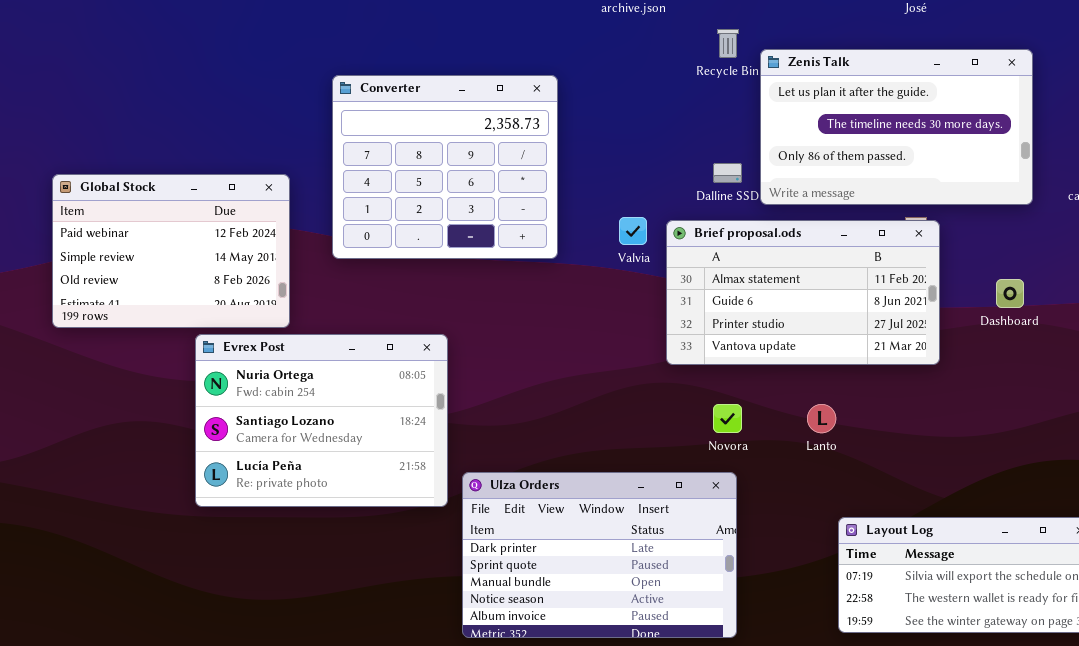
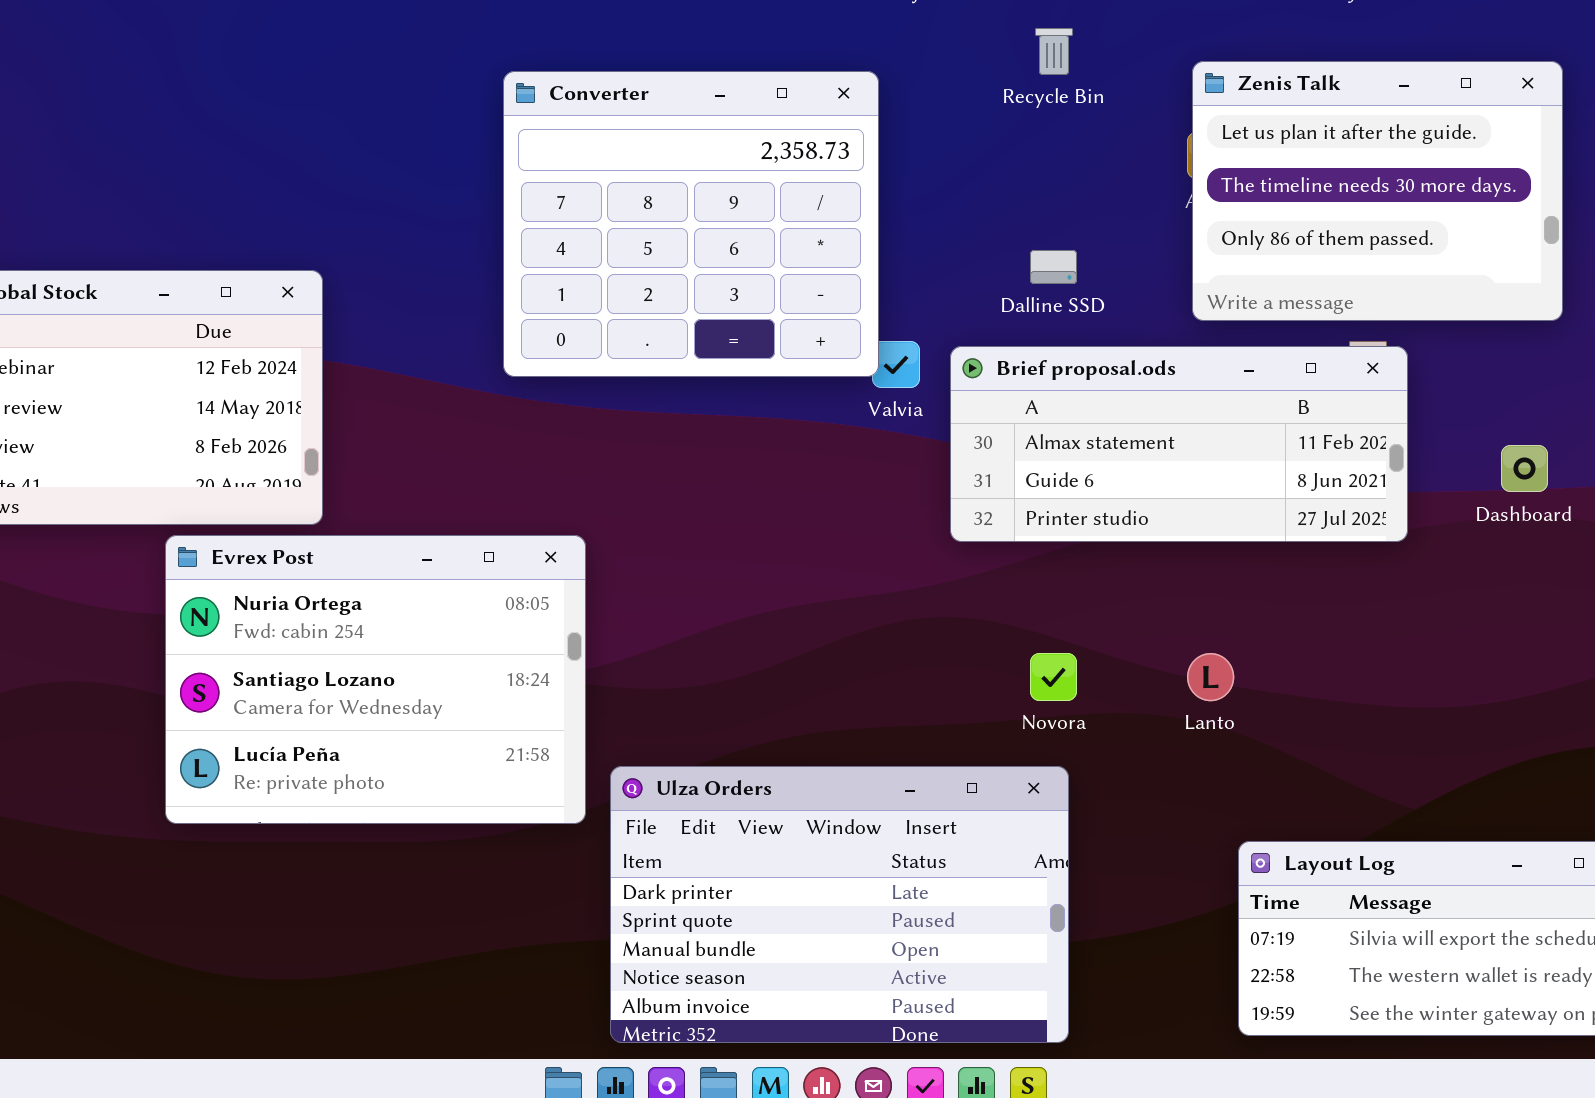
Zenis Talk: [760,49,1033,205] -> [1192,61,1563,321], resized
Converter: [332,75,558,259] -> [503,71,879,377], moved
Brief proposal.ods: [666,220,940,365] -> [950,346,1408,542], resized

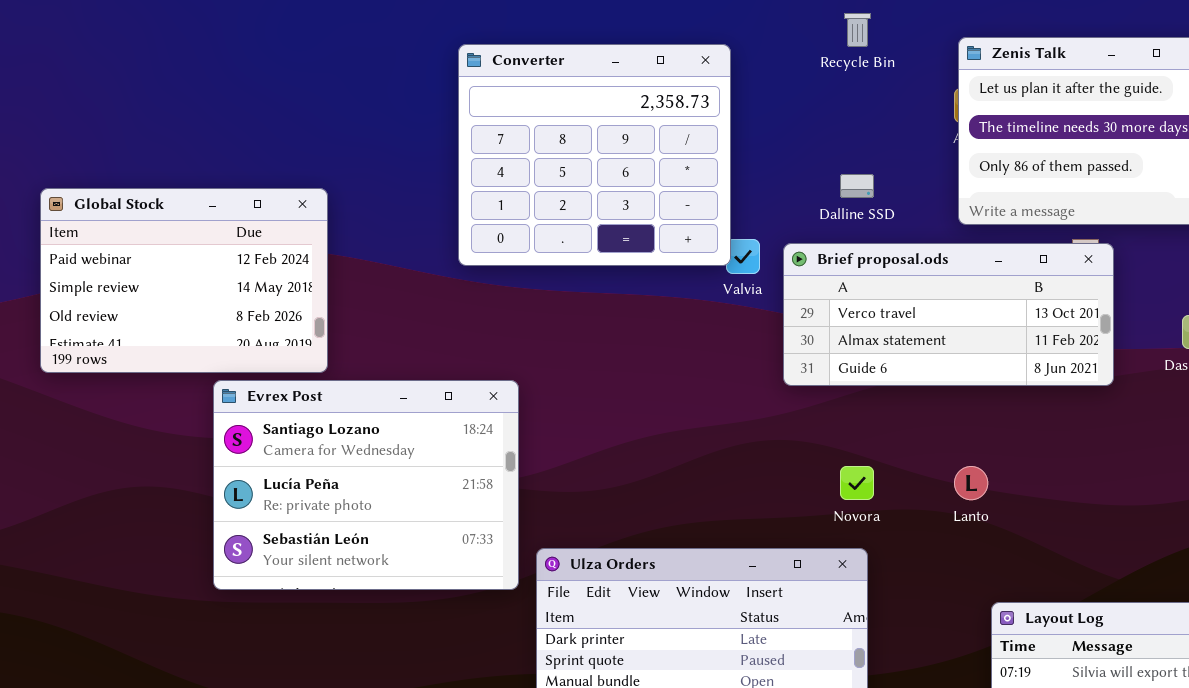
Brief proposal.ods: [950,346,1408,542] -> [783,243,1114,386], scrolled up 1 row
Evrex Post: [165,535,586,824] -> [213,380,519,590], scrolled down 1 row

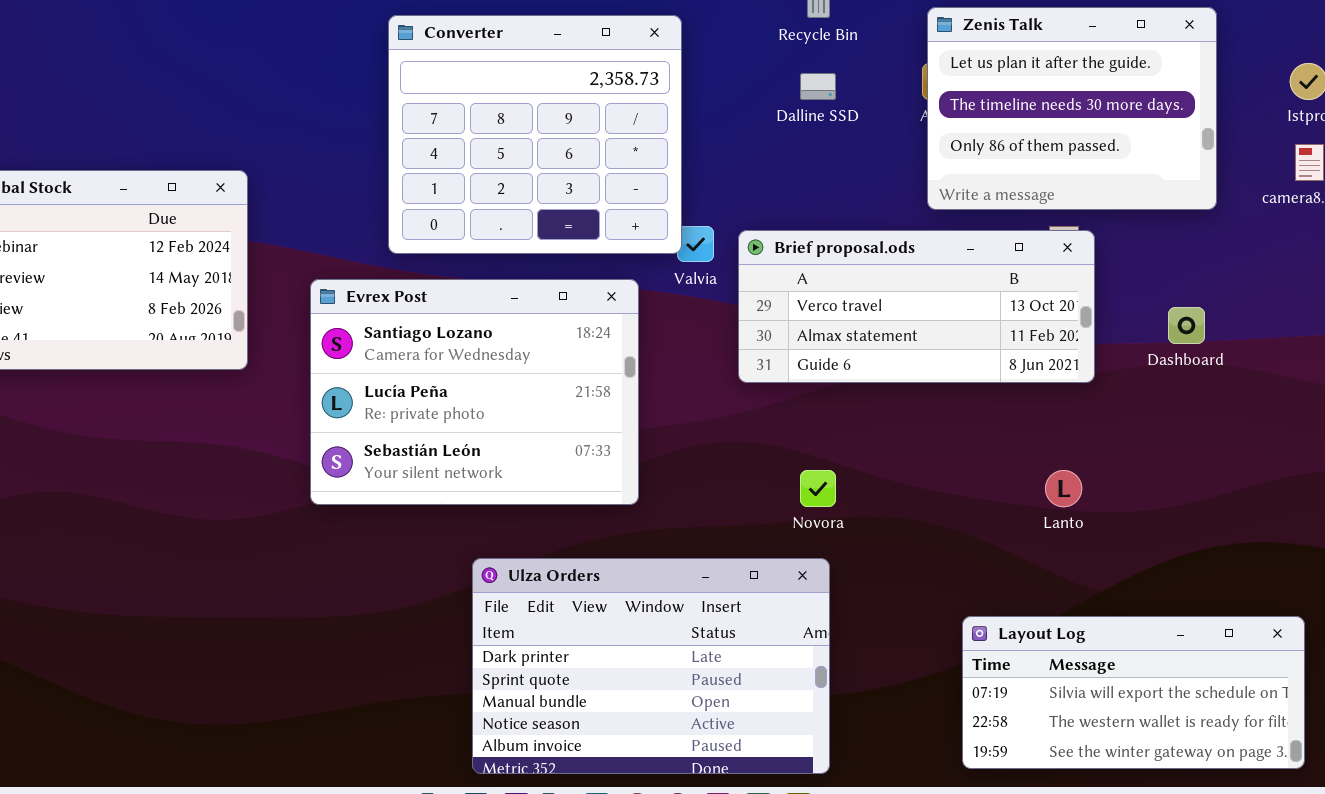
Dalline SSD: [840,174,874,198] -> [800,73,836,100], moved
Evrex Post: [213,380,519,590] -> [310,279,639,505], moved
Lanto: [954,466,988,500] -> [1045,470,1082,507], moved

